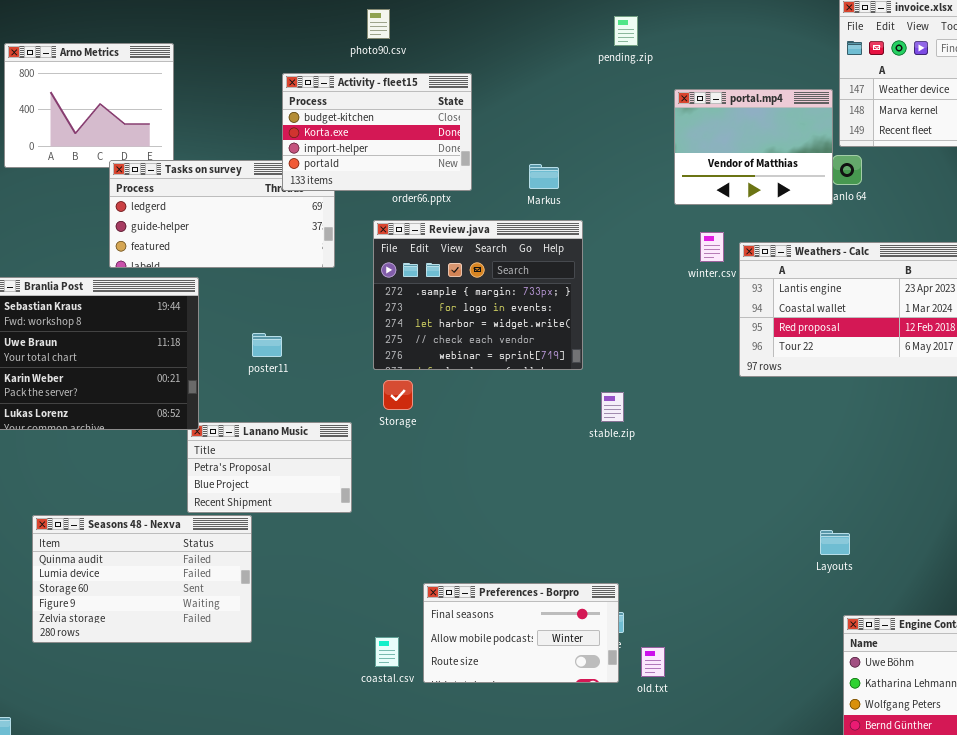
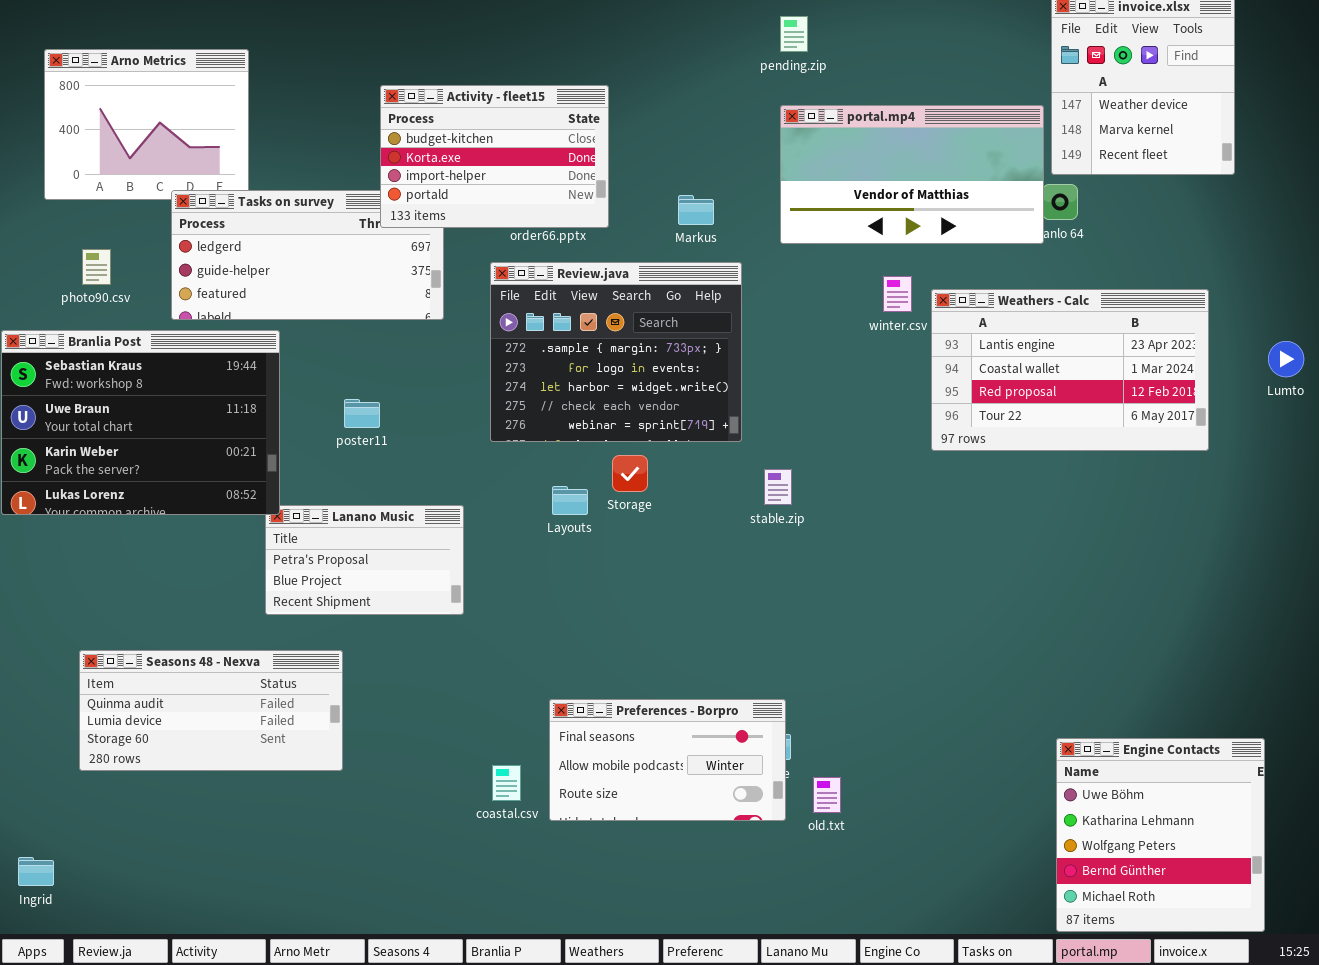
photo90.csv: [367,9,390,39] -> [82,249,111,285], moved
portal.mp4: [674,89,833,205] -> [780,105,1044,244], resized
Storage: [383,380,413,410] -> [612,455,648,492], moved
Seasons 48 - Nexva: [32,515,252,643] -> [79,650,343,771], resized
Layouts: [820,530,850,555] -> [552,486,588,515], moved

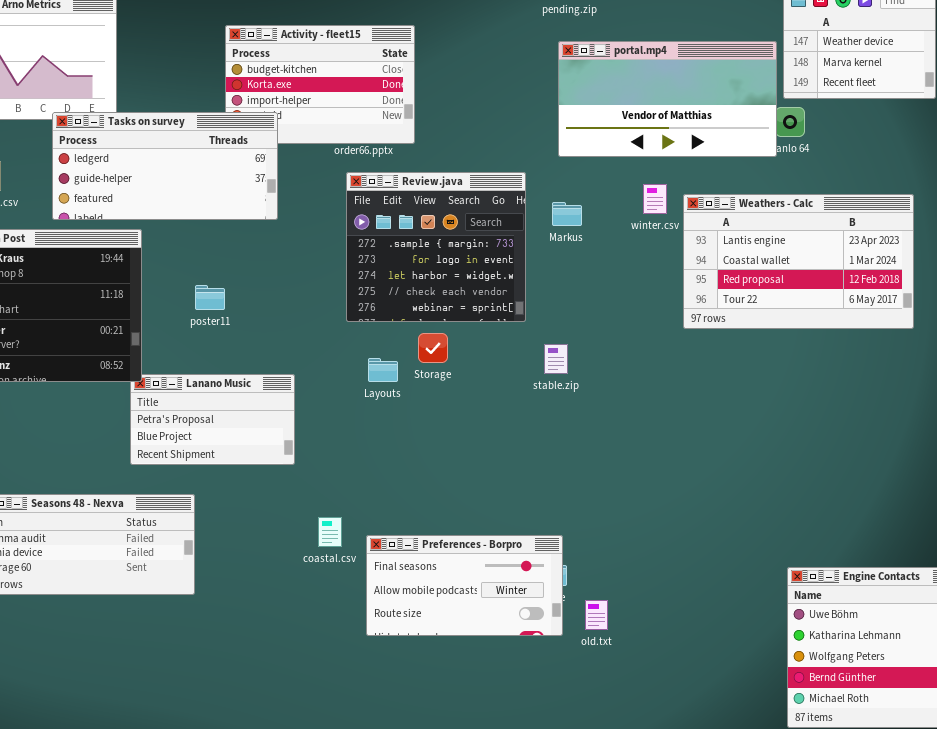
Tasks on survey: [171,190,444,320] -> [52,112,278,220], raised
Markus: [678,195,714,225] -> [552,202,582,226], moved
Review.java: [490,262,742,442] -> [346,172,526,322], resized
coastal.csv: [492,765,521,801] -> [318,517,342,547], moved

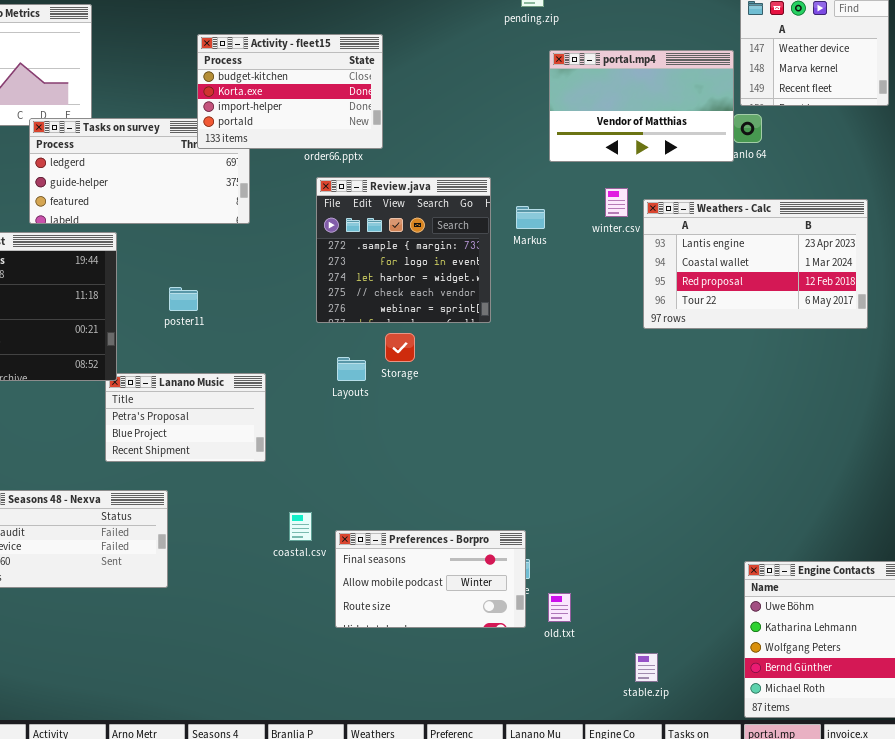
Activity - fleet15: [225,25,415,144] -> [197,34,383,149], raised
portal.mp4: [558,41,777,157] -> [549,50,734,162], resized
stable.zip: [544,344,568,374] -> [635,653,658,682], moved

